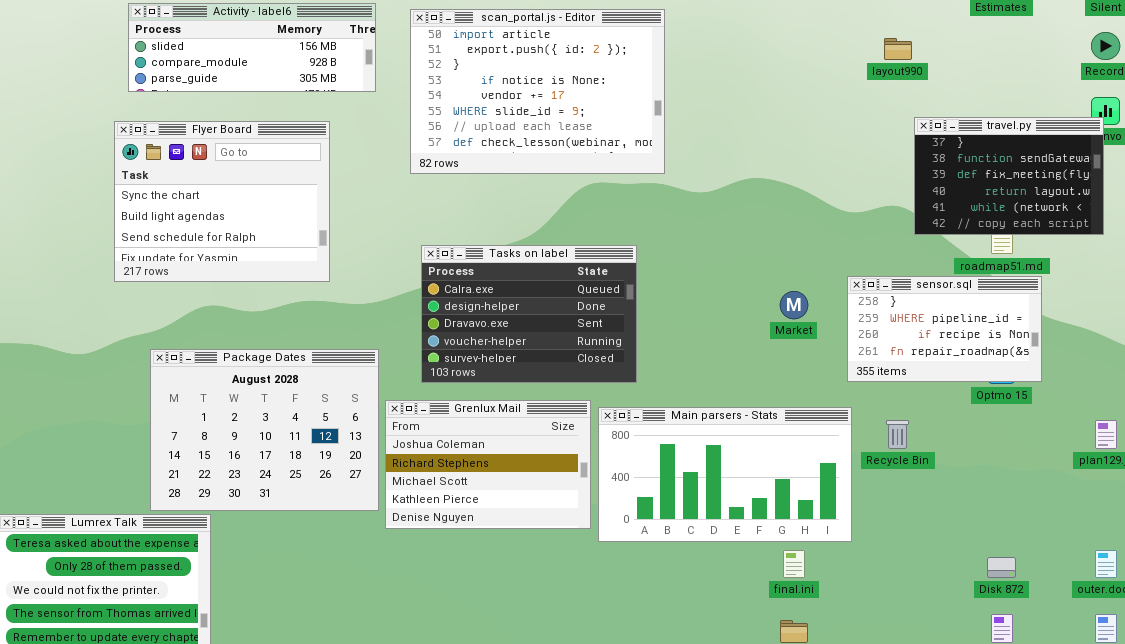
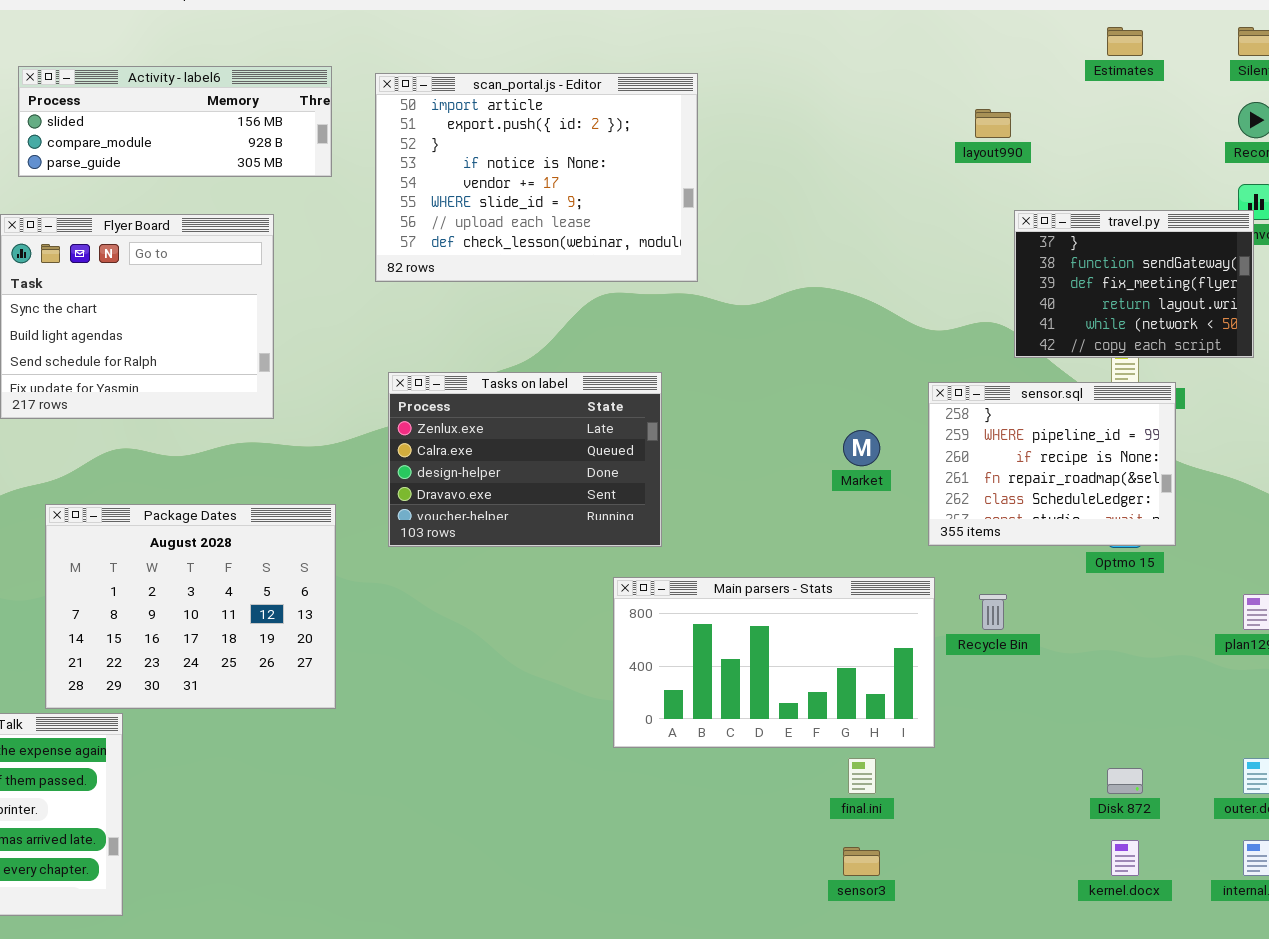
Tasks on label: [421,245,637,383] -> [388,372,662,547], scrolled up 1 row
sensor.sql: [847,276,1042,382] -> [928,382,1176,546], resized
Grenlux Mail: [385,400,591,529] -> none, closed

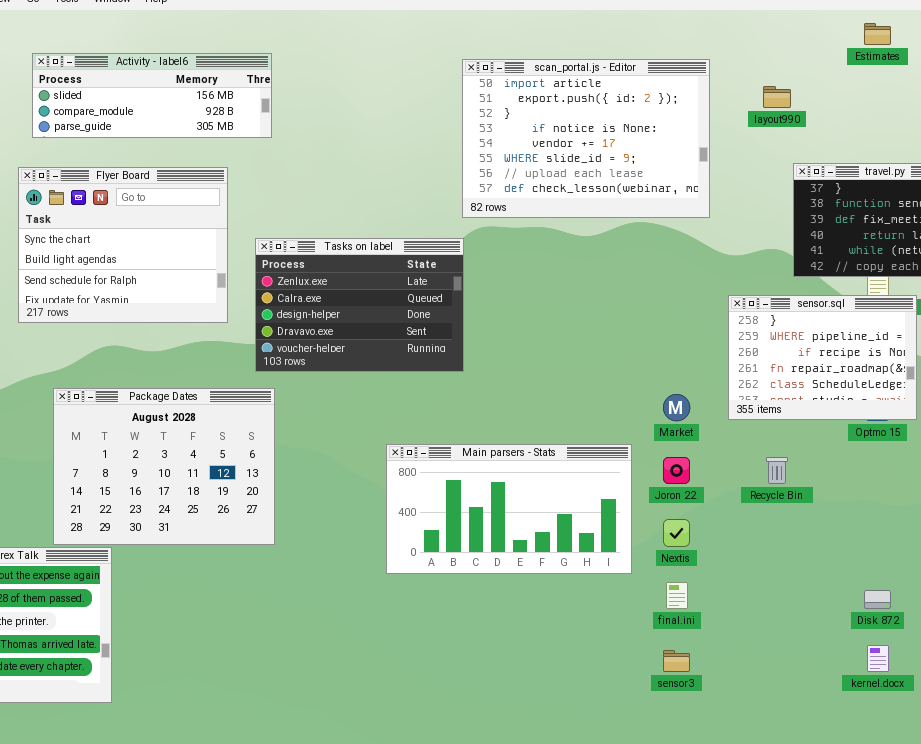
scan_portal.js - Editor: [375,73,698,282] -> [462,59,710,218], moved
Tasks on label: [388,372,662,547] -> [255,238,464,372], moved
Market: [843,430,880,466] -> [663,394,690,421], moved
Main parsers - Stats: [613,577,935,748] -> [386,444,632,574], moved

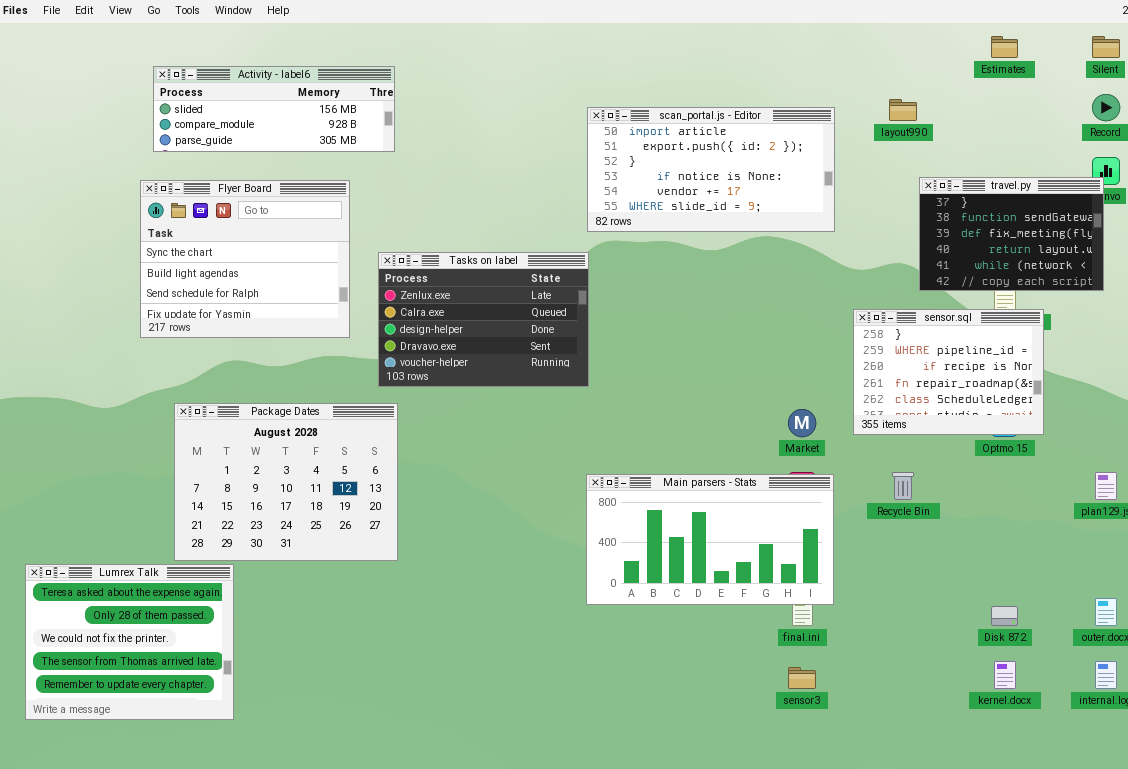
scan_portal.js - Editor: [462,59,710,218] -> [587,107,835,232], resized
Main parsers - Stats: [386,444,632,574] -> [586,474,834,605], moved

